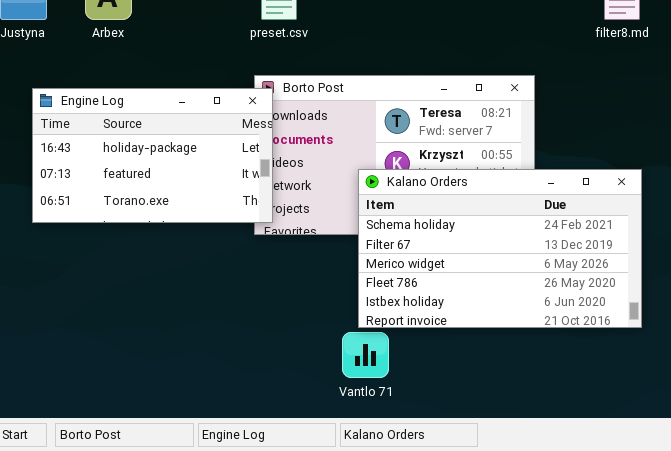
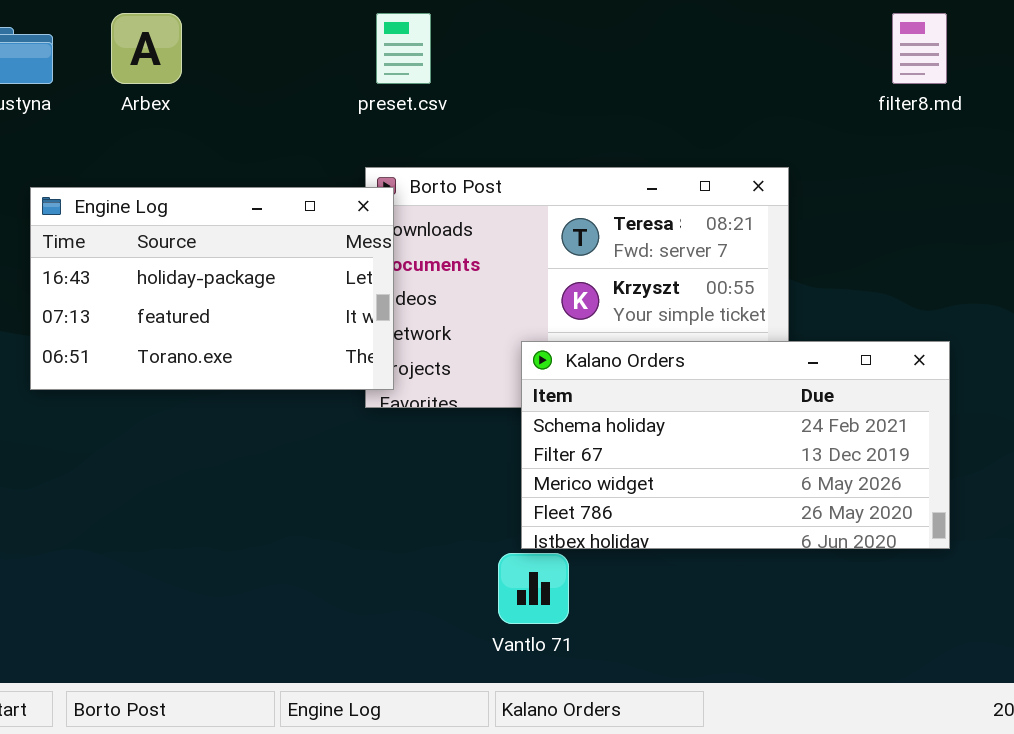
Kalano Orders: [358,169,642,328] -> [521,341,950,549], resized

